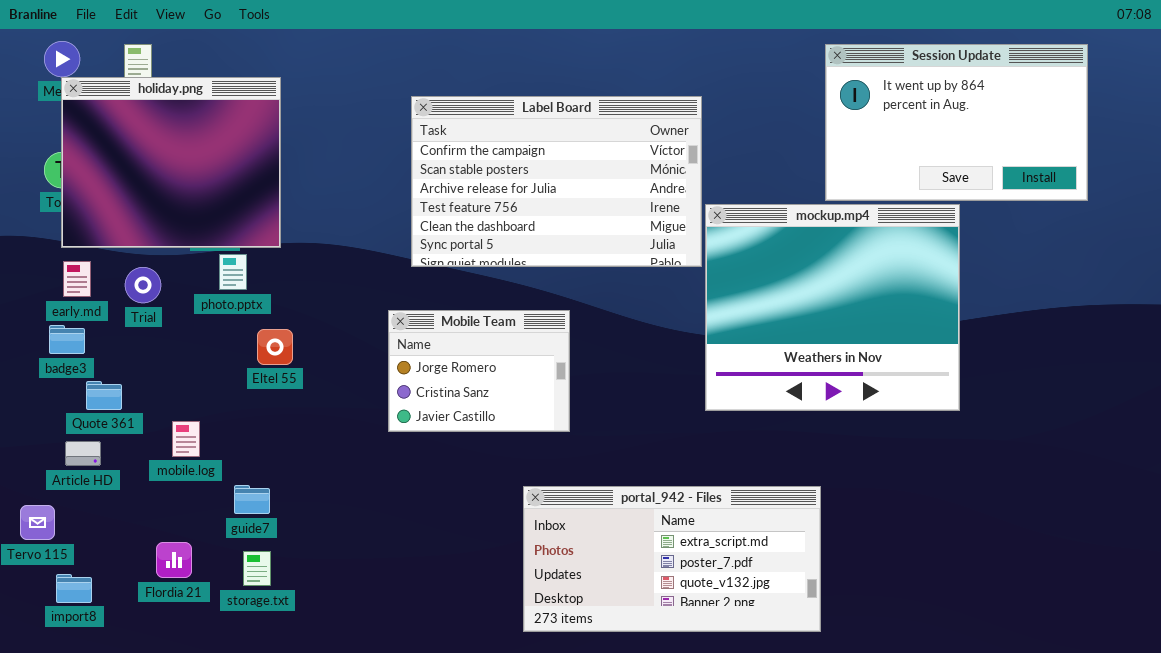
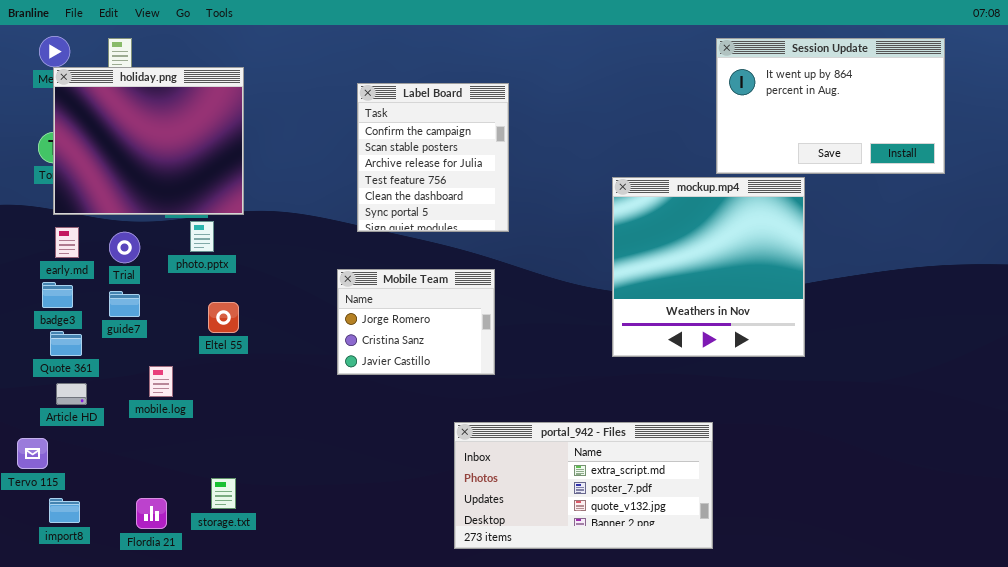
Label Board: [411,96,702,267] -> [357,83,509,232], resized
mockup.mp4: [705,204,960,411] -> [612,177,805,357], resized
Eltel 55: [257,329,293,365] -> [208,302,239,333], moved
Quote 361: [86,381,122,410] -> [50,331,82,356], moved
guide7: [234,485,270,514] -> [109,291,140,317], moved
Flordia 21: [156,542,192,578] -> [136,498,167,529], moved

